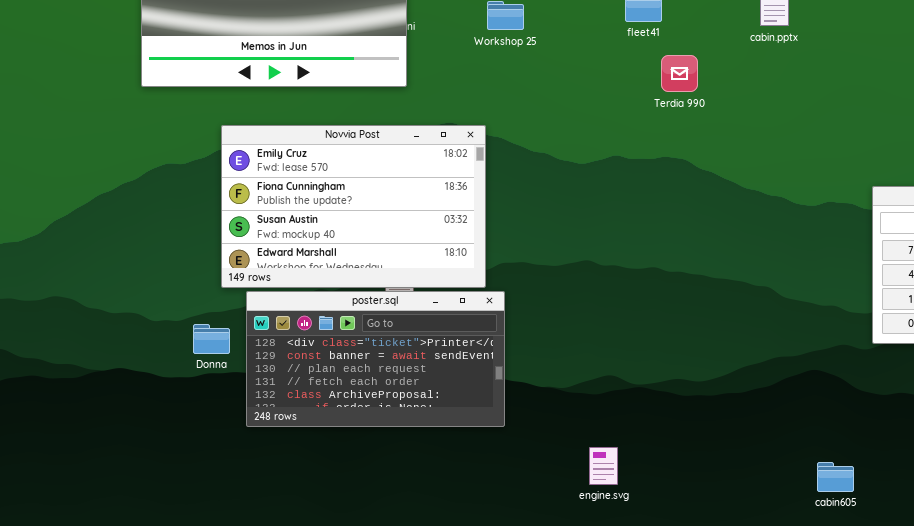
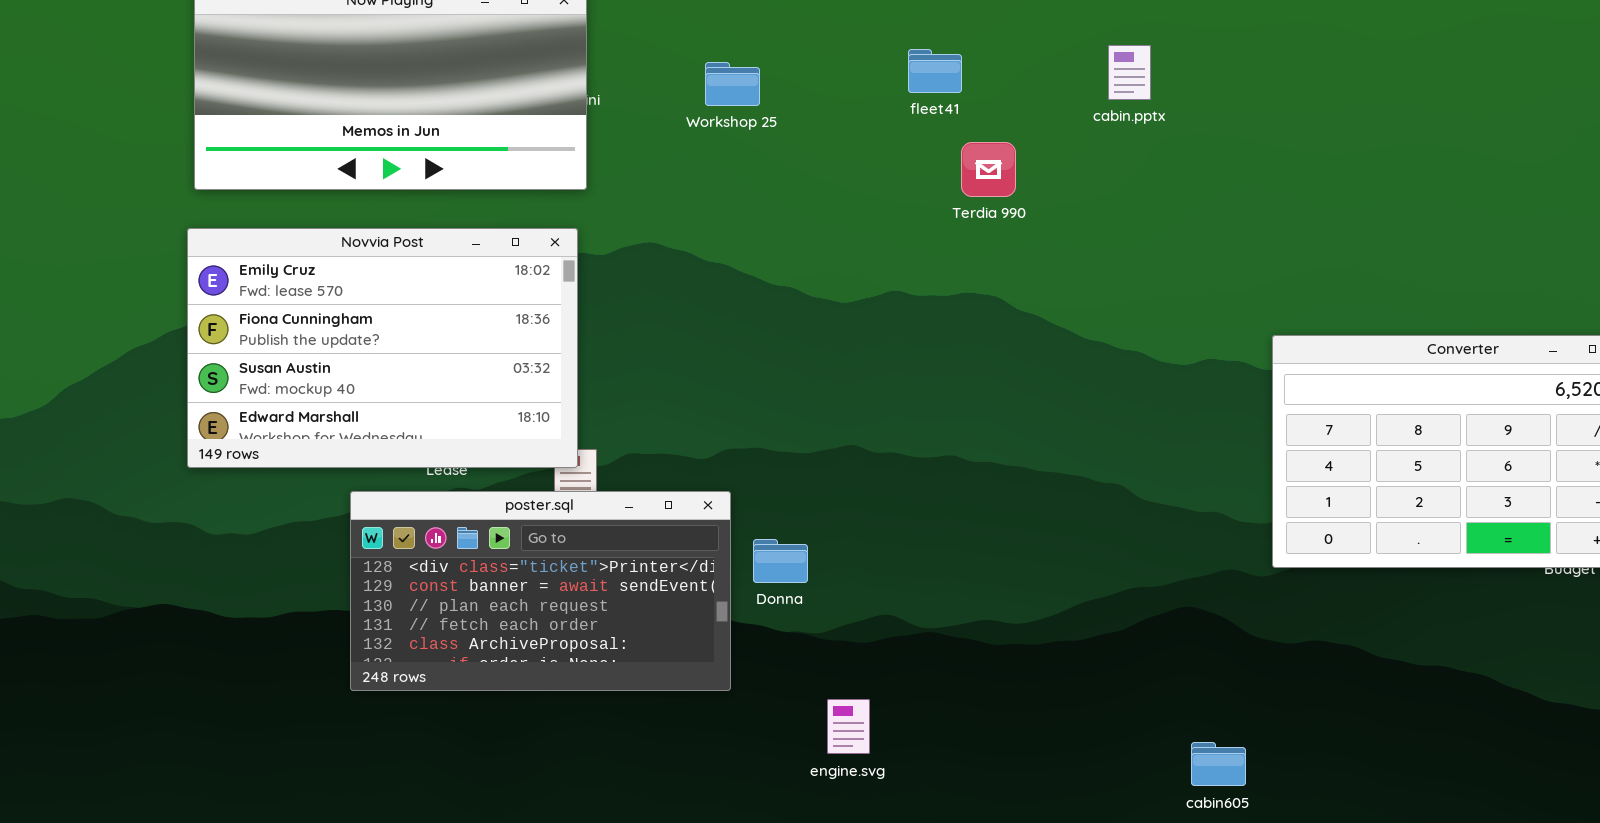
Novvia Post: [221,125,486,288] -> [187,228,578,468], moved
Donna: [193,324,230,354] -> [753,539,808,583], moved
engine.svg: [589,447,618,485] -> [827,699,870,754], moved

